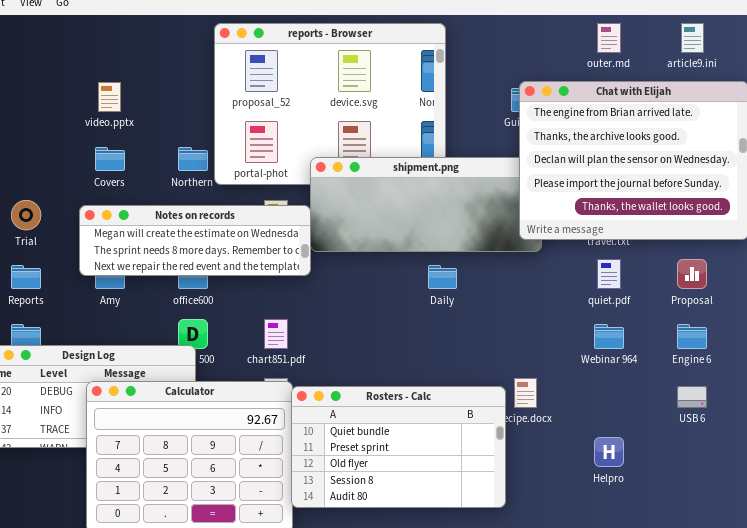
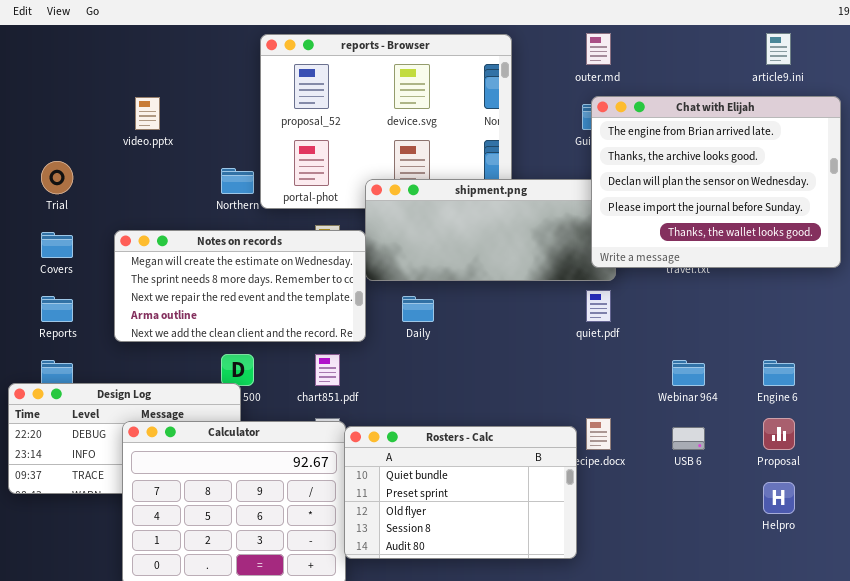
outer.md: [597,23,621,53] -> [586,33,611,65], moved
Covers: [95,147,125,171] -> [41,232,73,258], moved
Trial: [11,200,41,230] -> [41,161,73,194], moved
Notes on records: [79,205,311,276] -> [114,230,366,342], resized
quiet.pdf: [597,259,621,289] -> [586,290,611,322], moved
Proposal: [677,259,707,289] -> [763,418,795,450], moved
Daily: [428,265,457,289] -> [402,296,434,322], moved
USB 6: [677,386,707,408] -> [672,427,705,450], moved
Helpro: [594,437,624,467] -> [763,482,795,514], moved

